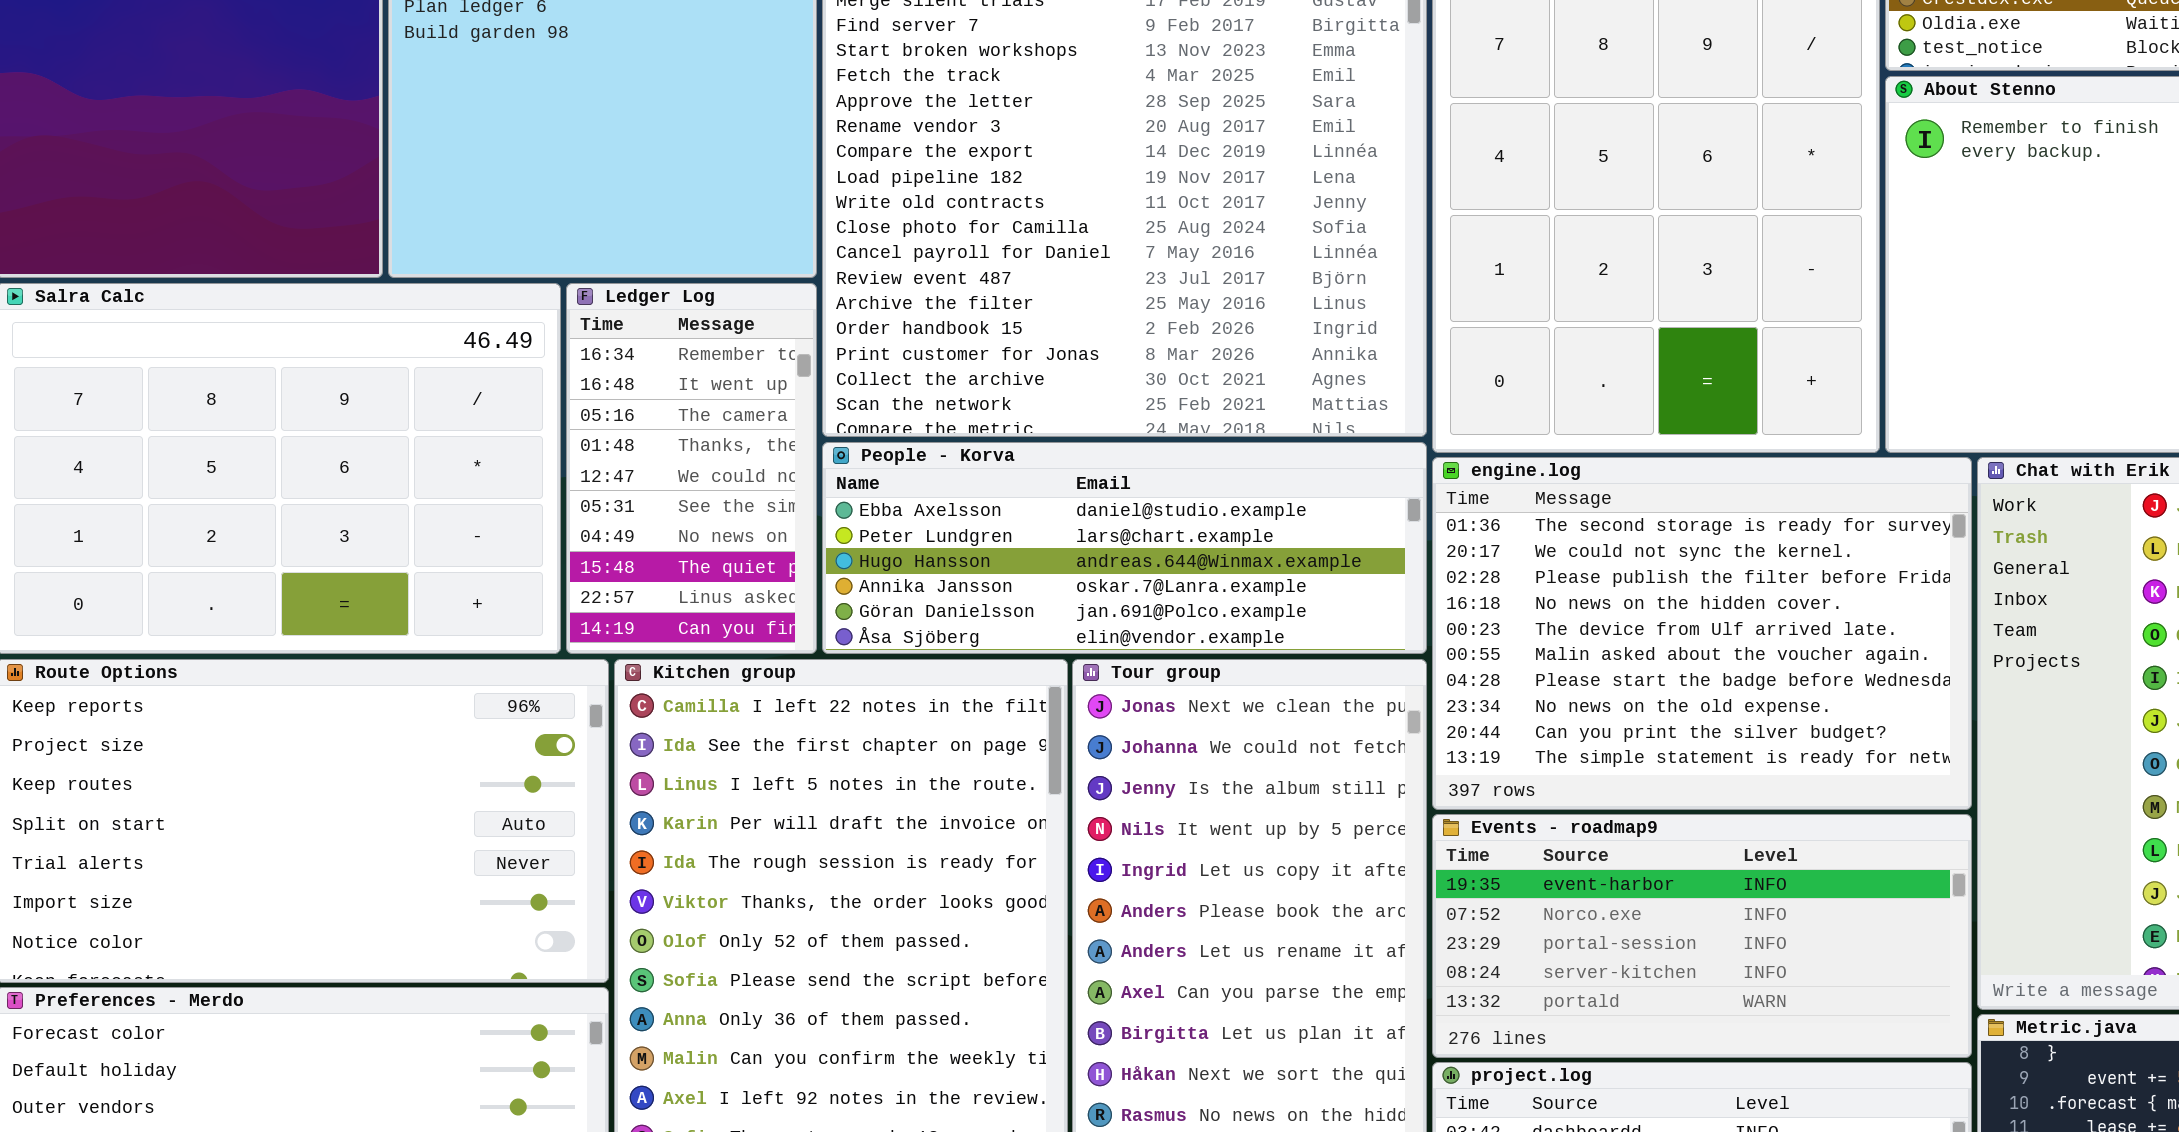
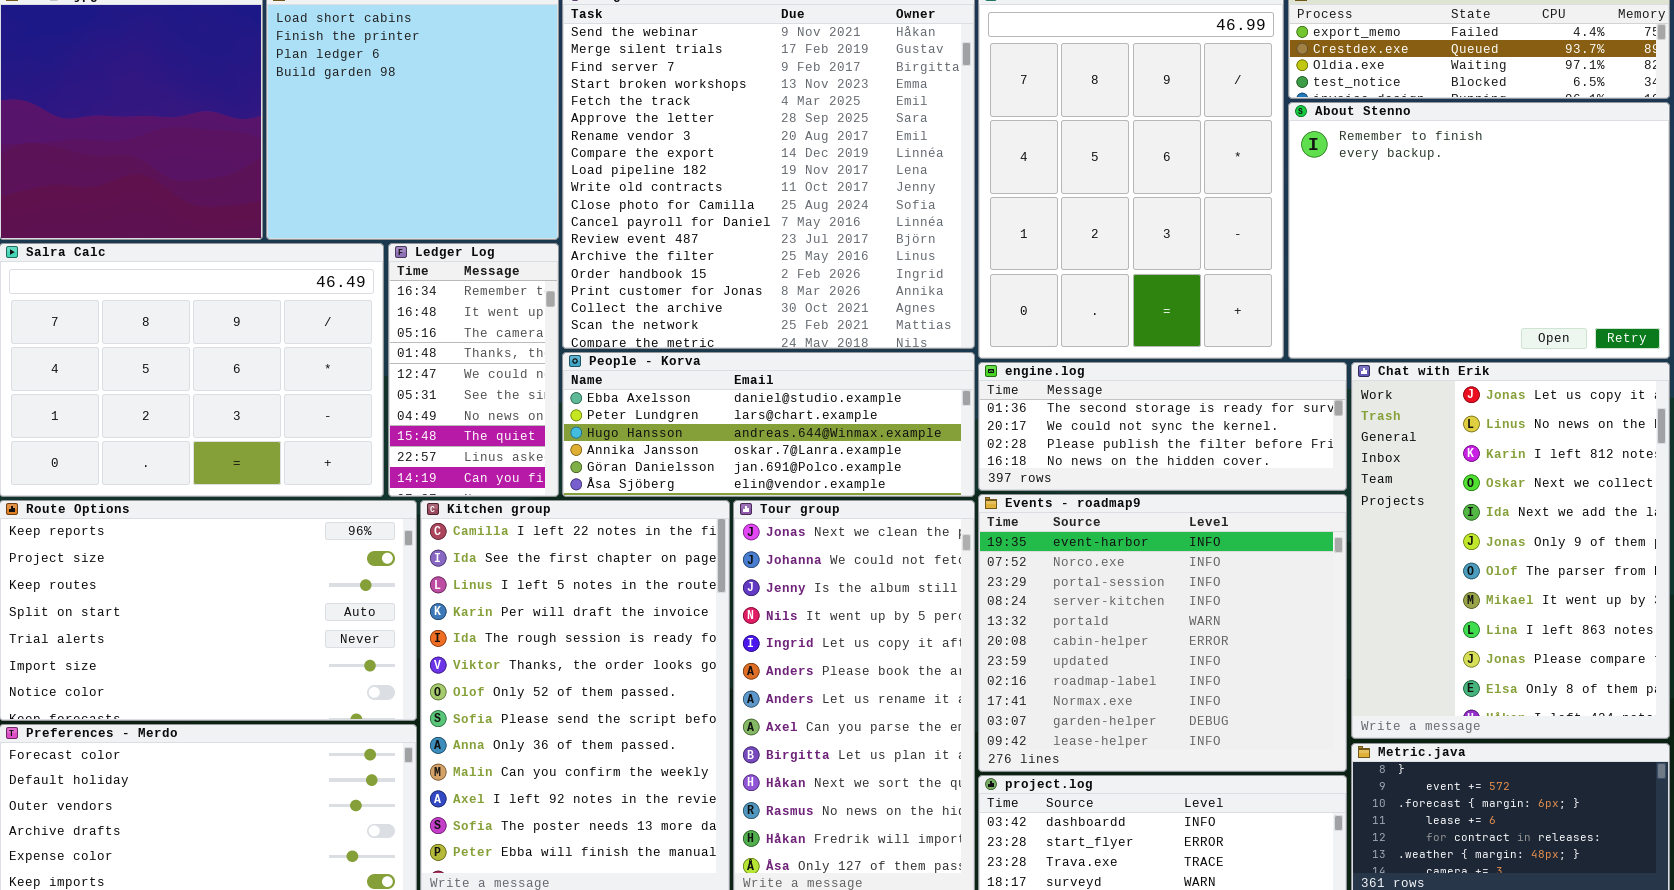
engine.log: [1432,457,1972,810] -> [978,362,1347,491], resized
Events - roadmap9: [1432,814,1972,1058] -> [978,494,1347,772], resized

